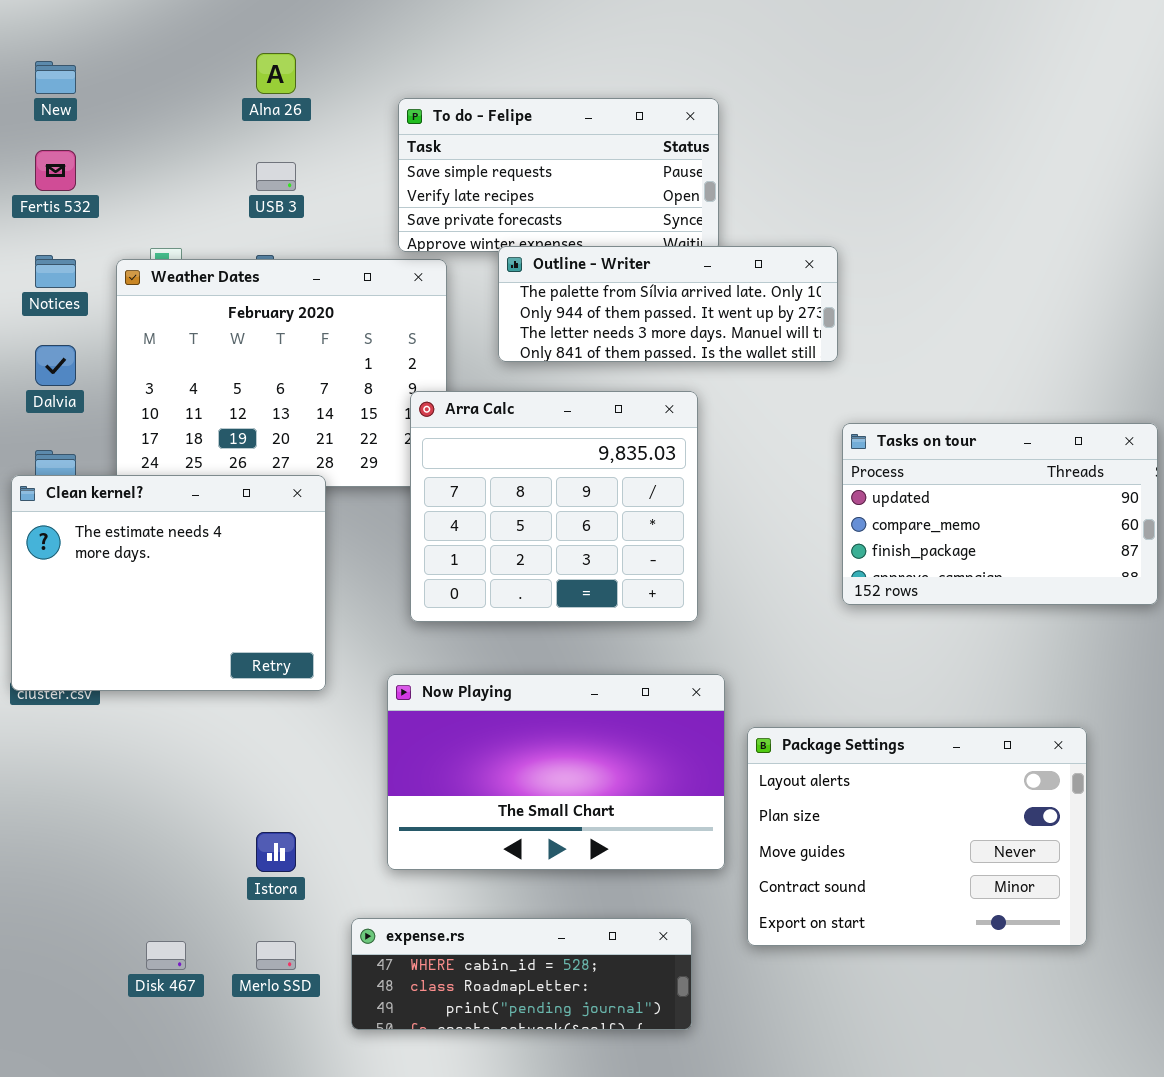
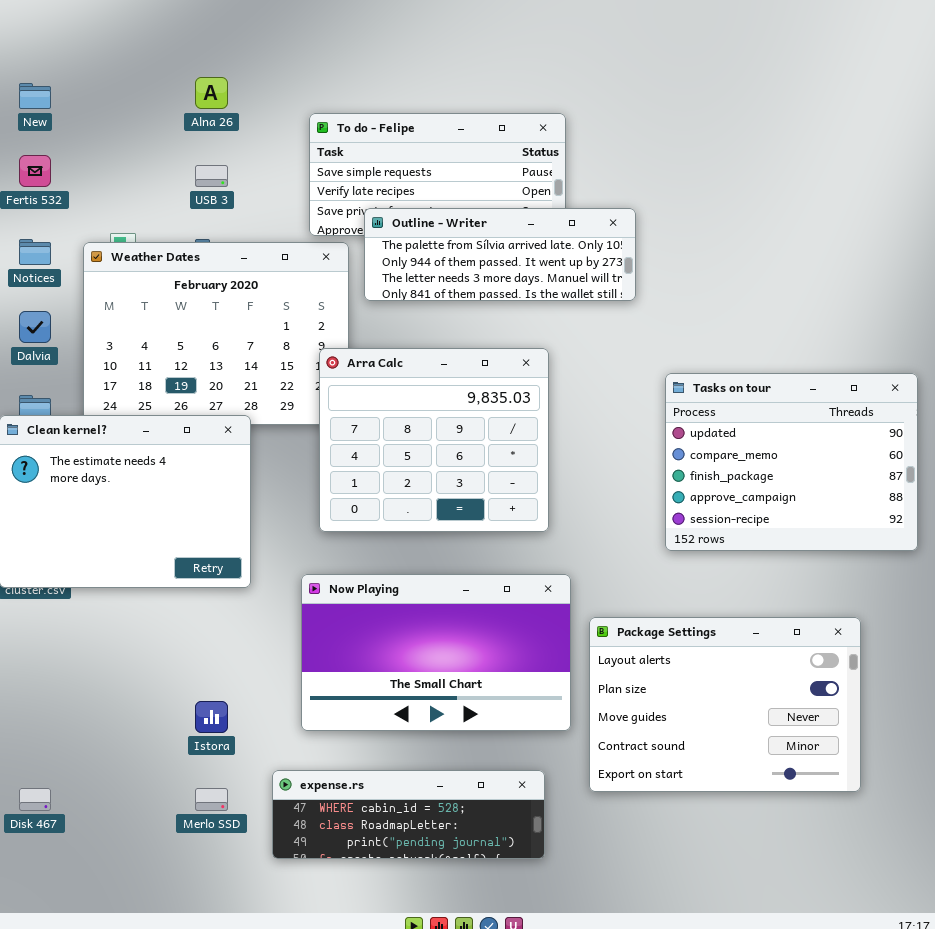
Outline - Writer: [498,246,838,362] -> [364,208,636,301], moved
Tasks on tour: [842,423,1158,605] -> [665,373,918,551], resized
Disk 467: [146,941,186,970] -> [19,788,51,811], moved

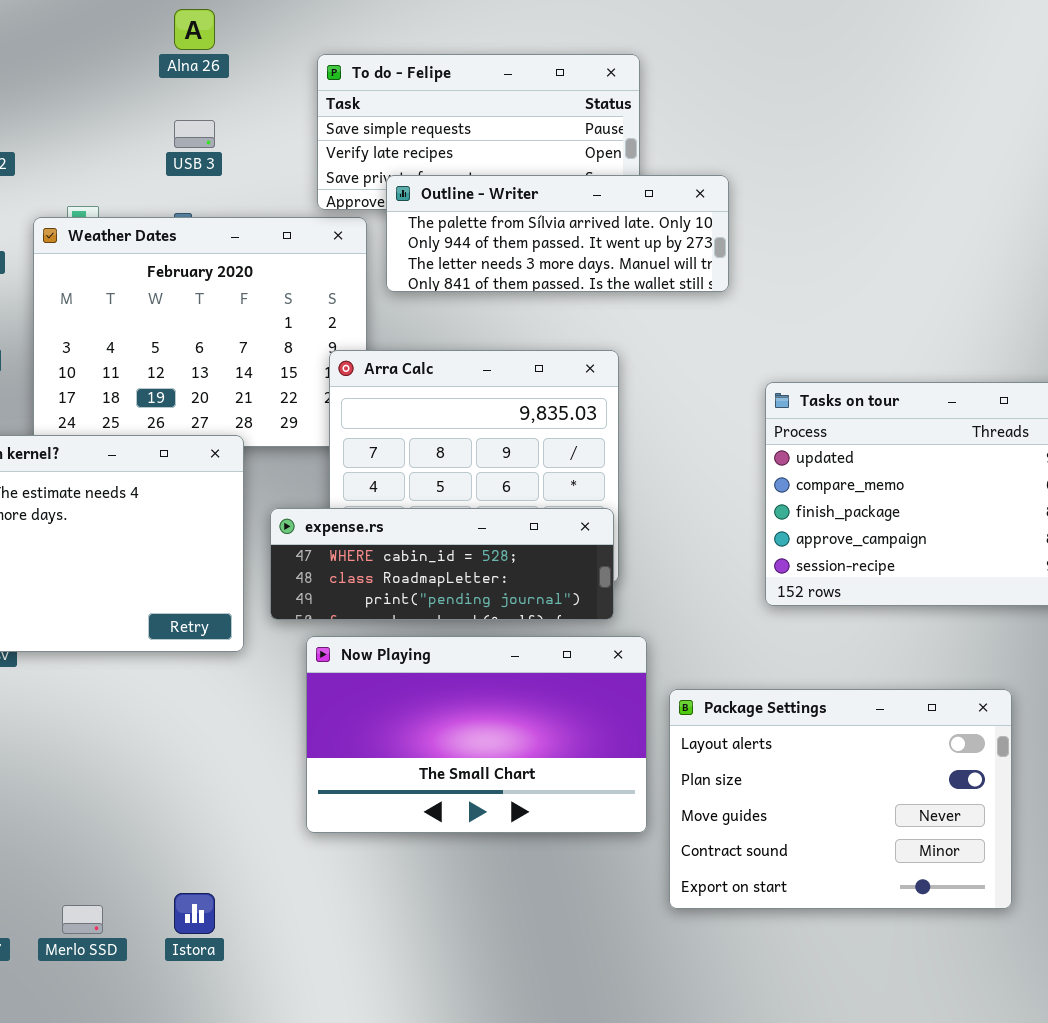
Istora: [195,701,228,733] -> [174,893,215,934], moved
expense.rs: [272,770,545,859] -> [270,508,614,620], moved
Merlo SSD: [195,788,228,811] -> [62,905,103,934], moved

